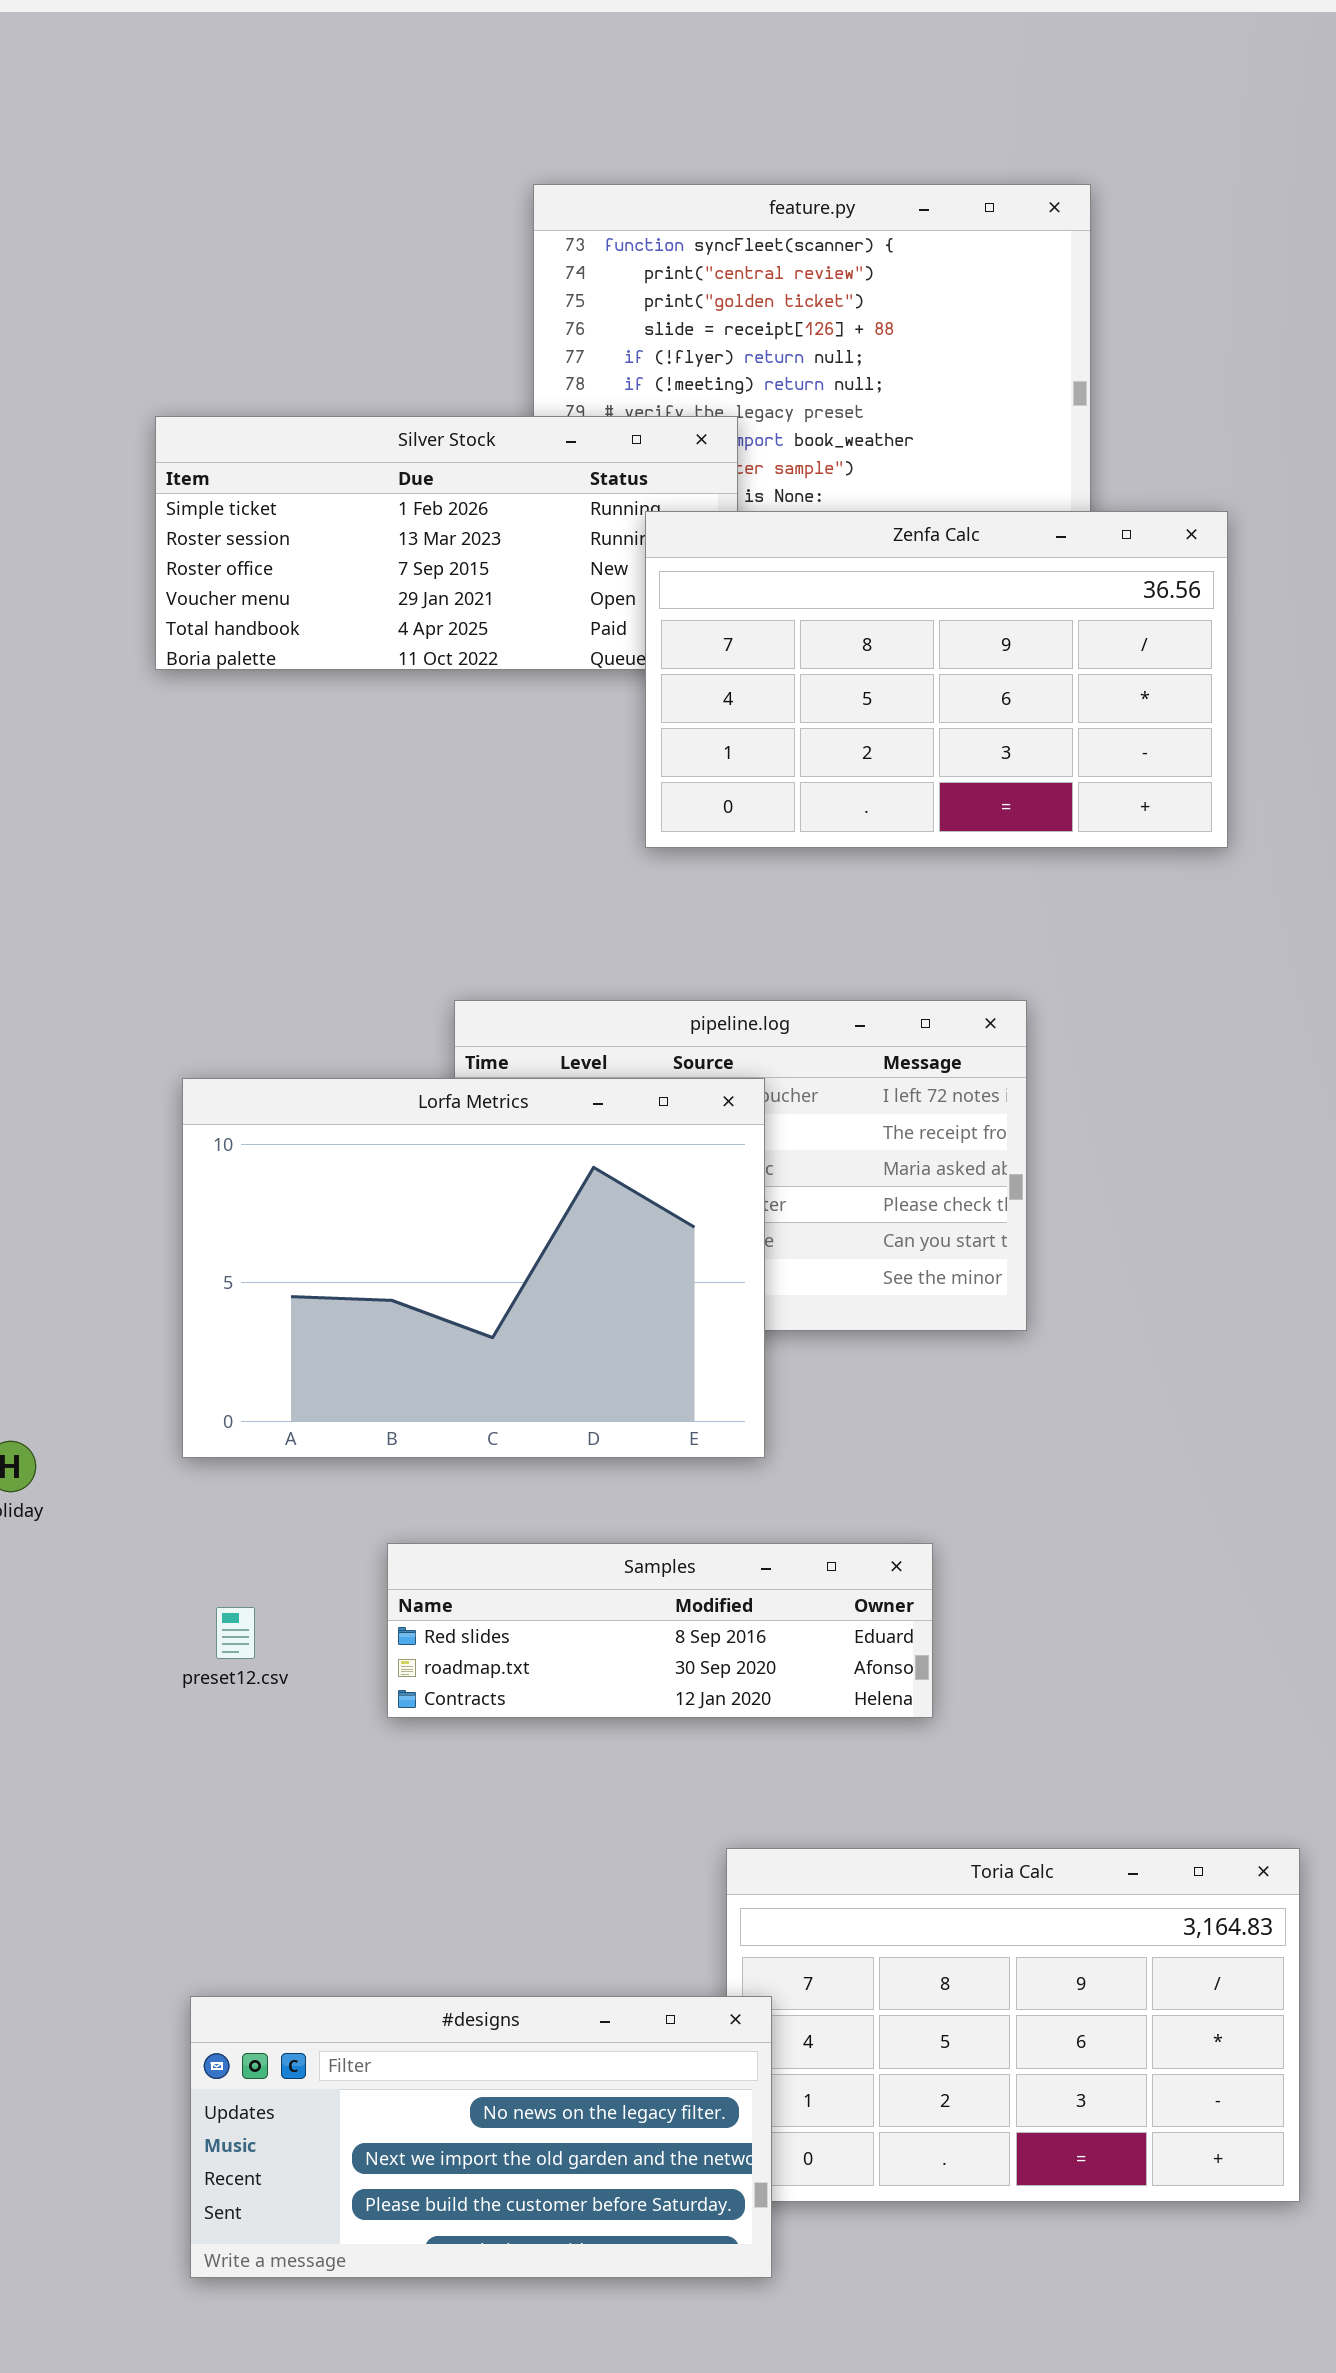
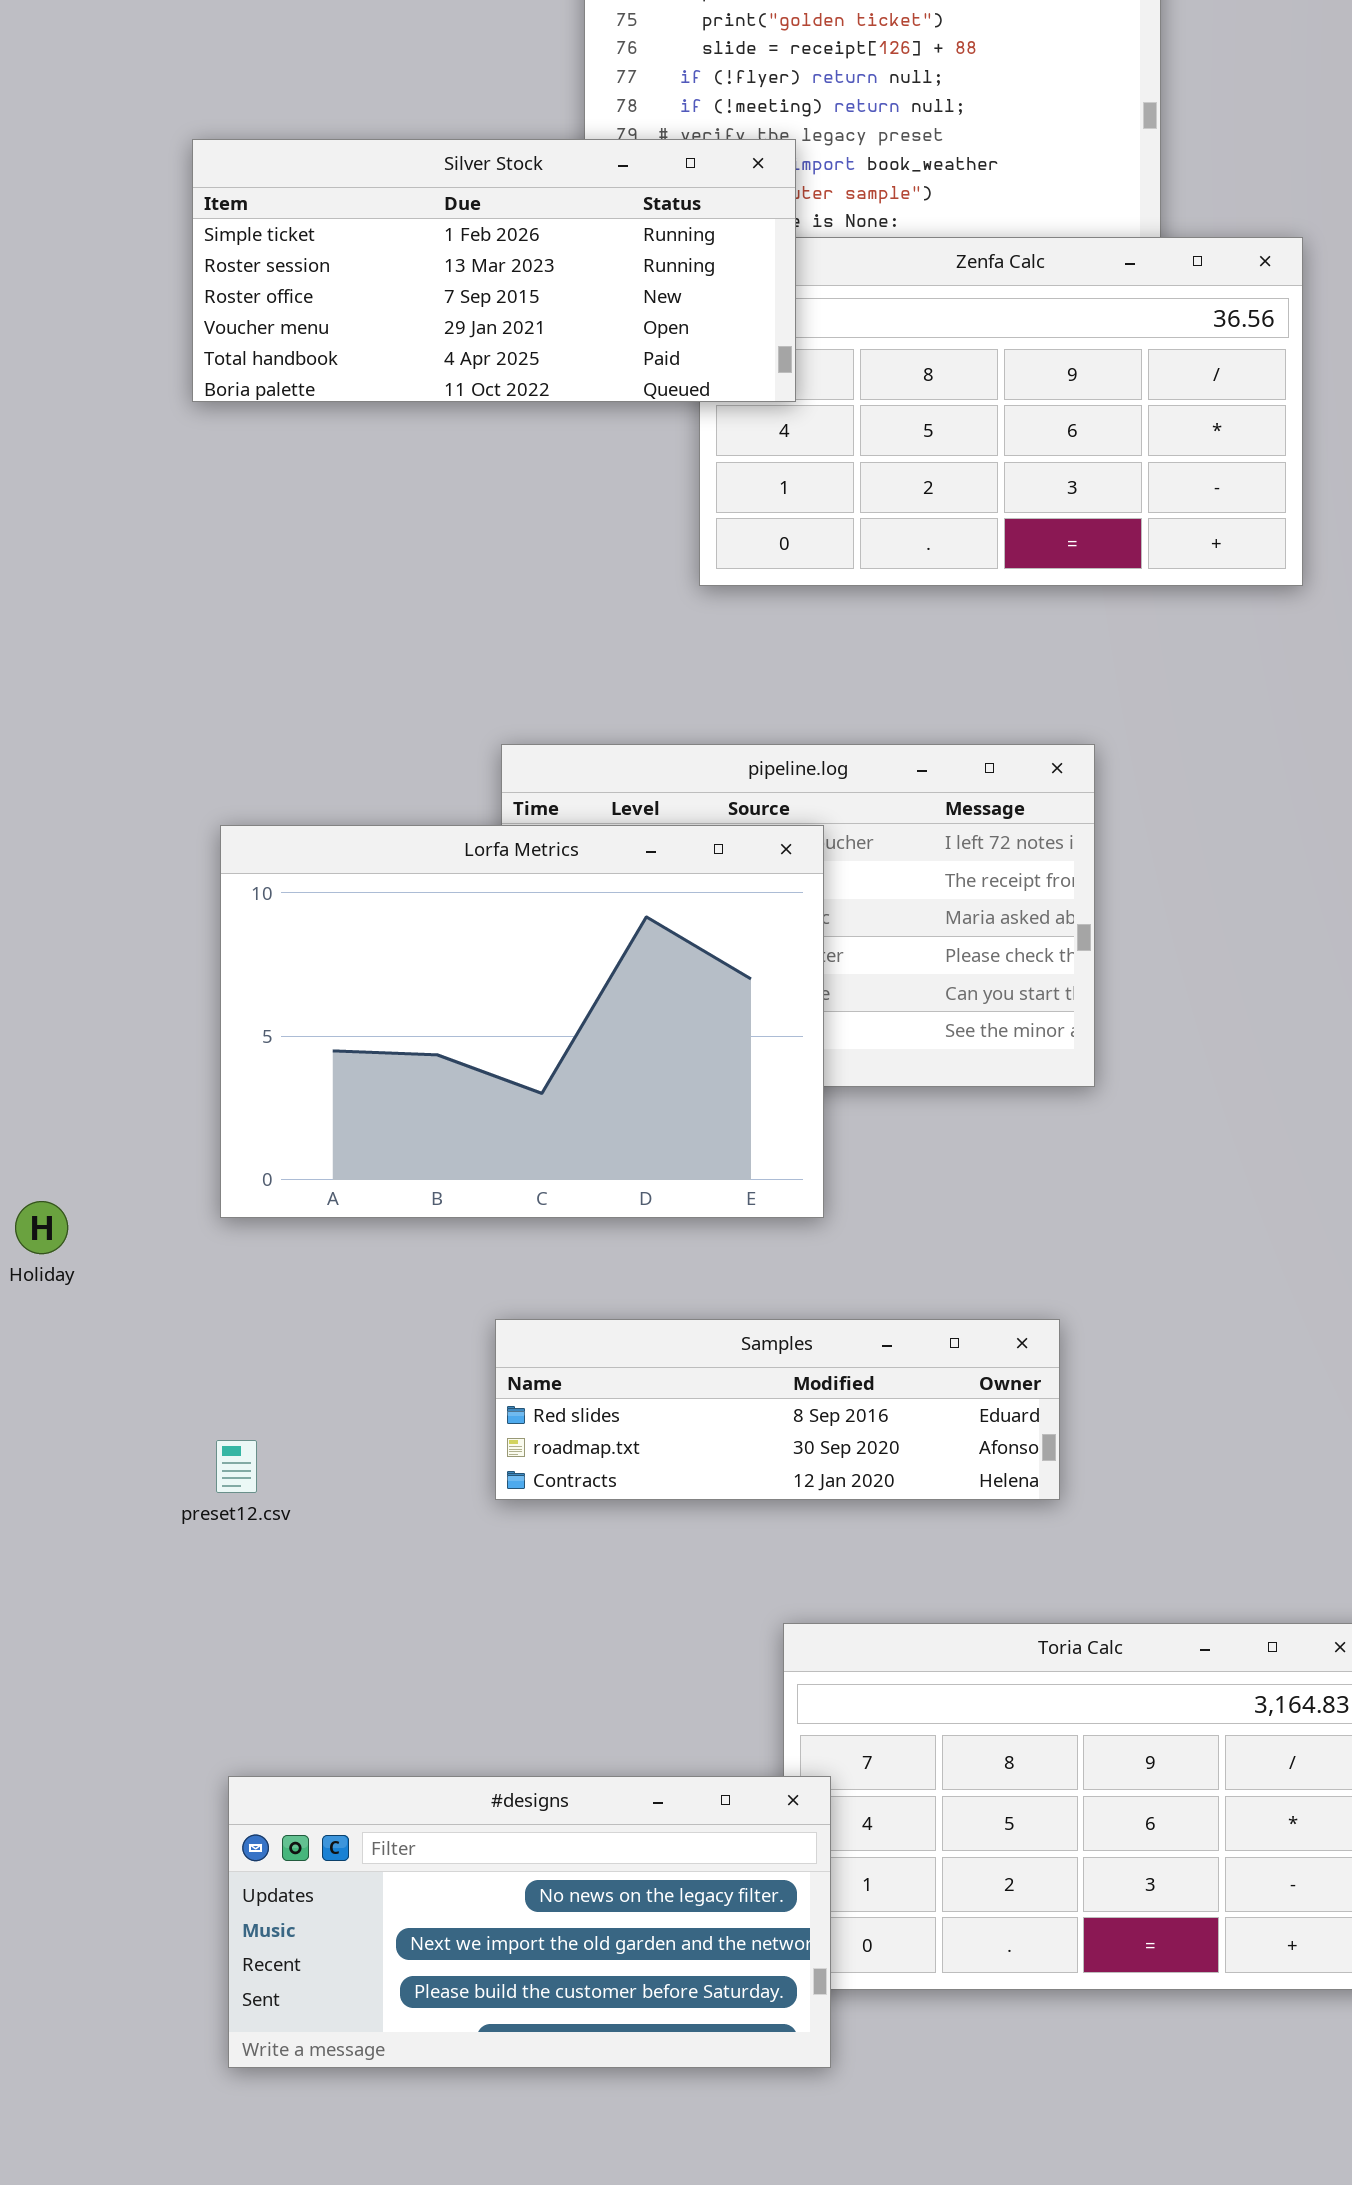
Silver Stock: [155,416,738,670] -> [192,139,796,402], raised
Samples: [387,1543,933,1718] -> [495,1319,1060,1500], moved
preset12.csv: [216,1607,255,1659] -> [216,1440,257,1493], moved

